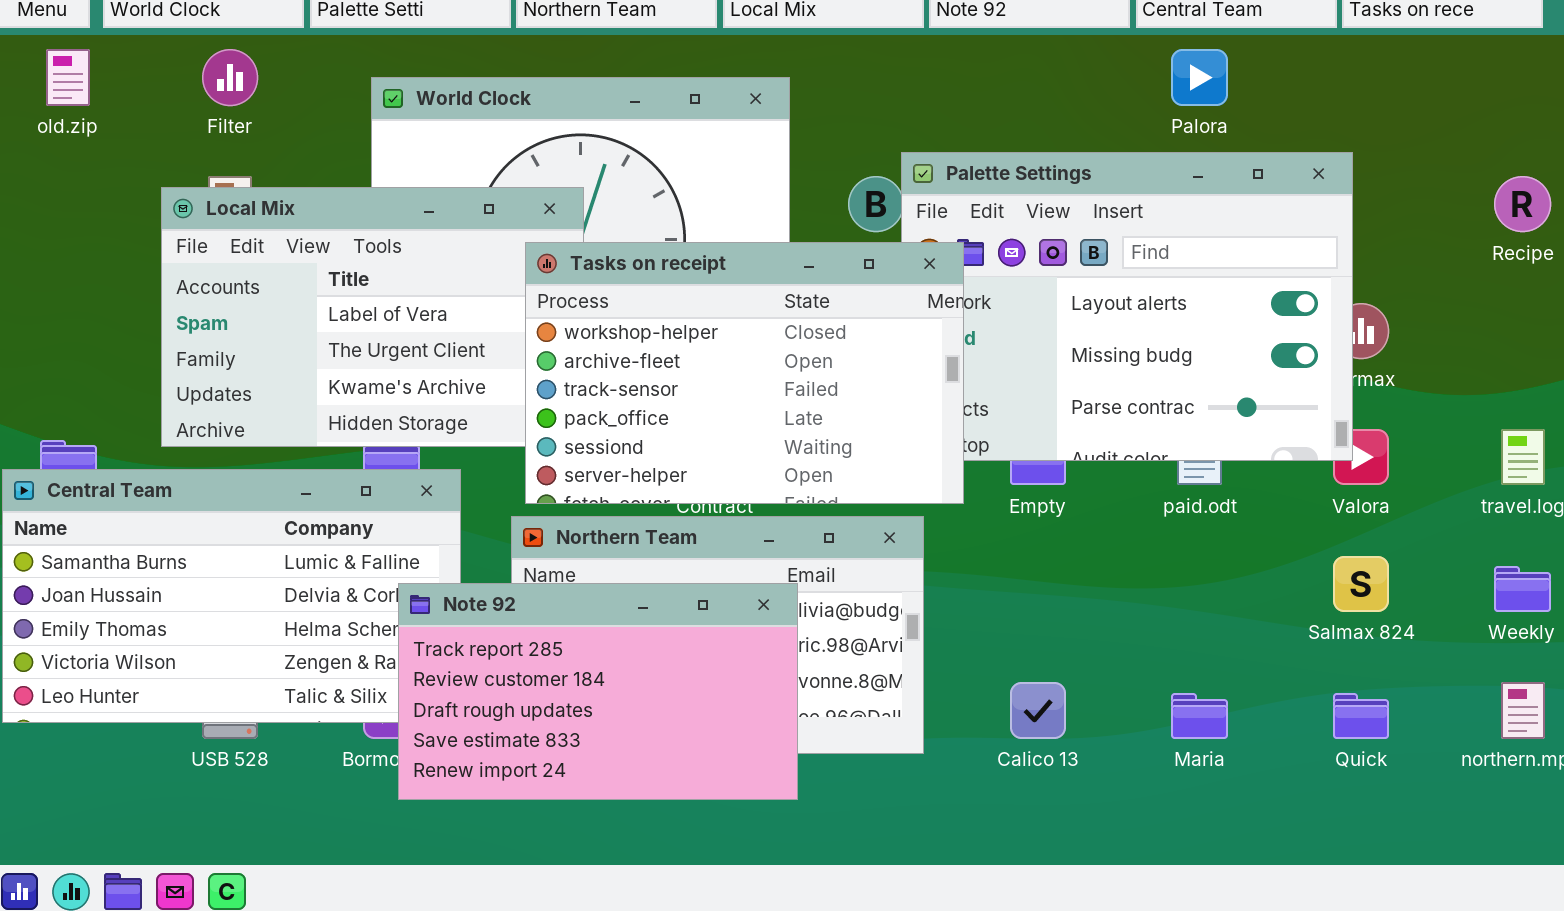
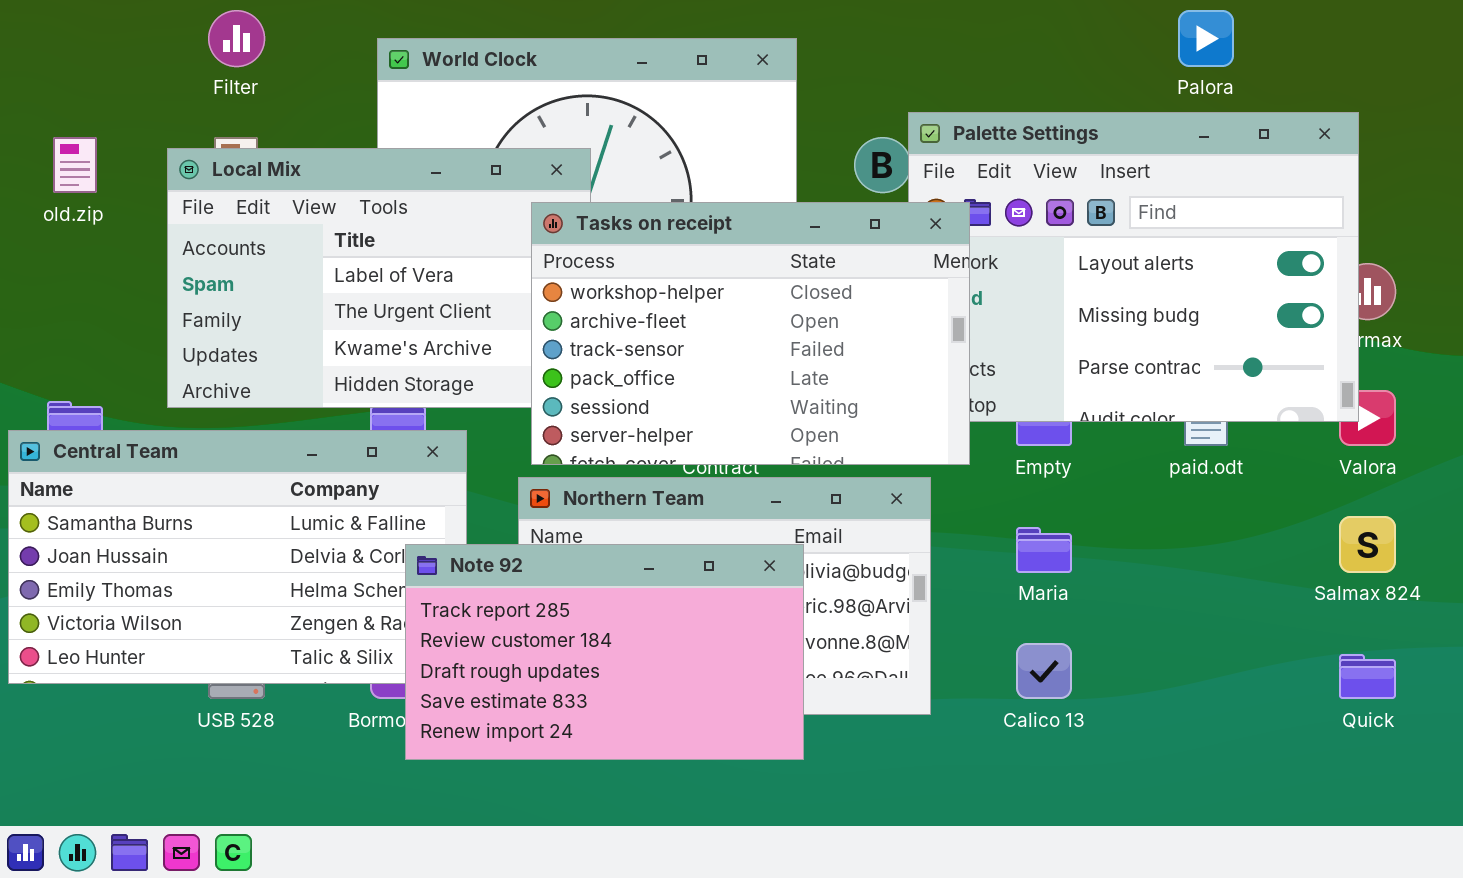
old.zip: [46,49,90,106] -> [53,137,97,193], moved
Maria: [1171,693,1228,739] -> [1016,527,1072,573], moved

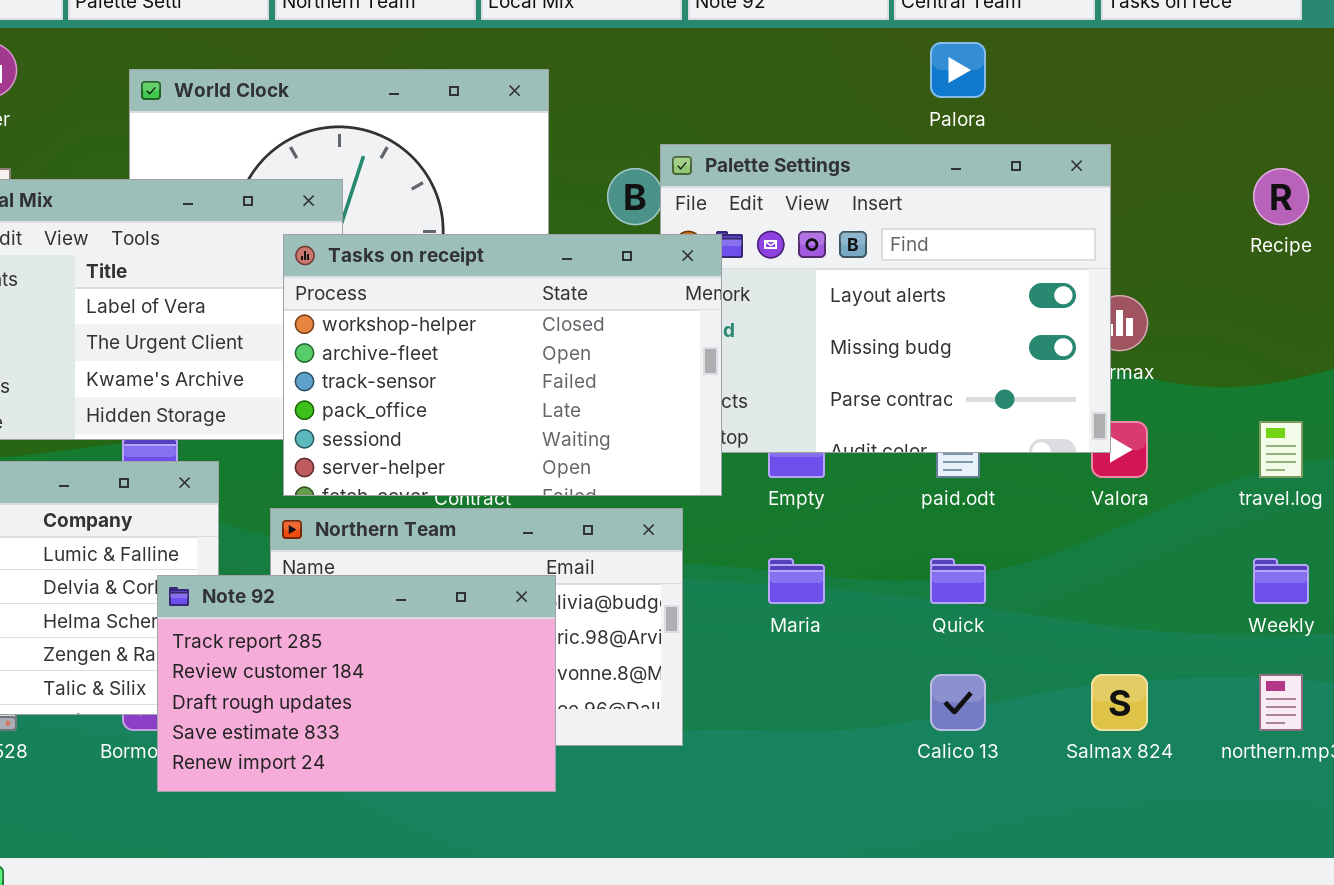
Salmax 824: [1339,516,1396,573] -> [1091,674,1148,731], moved
Calico 13: [1016,643,1072,699] -> [930,674,986,731], moved
Quick: [1339,654,1396,699] -> [930,558,986,604], moved

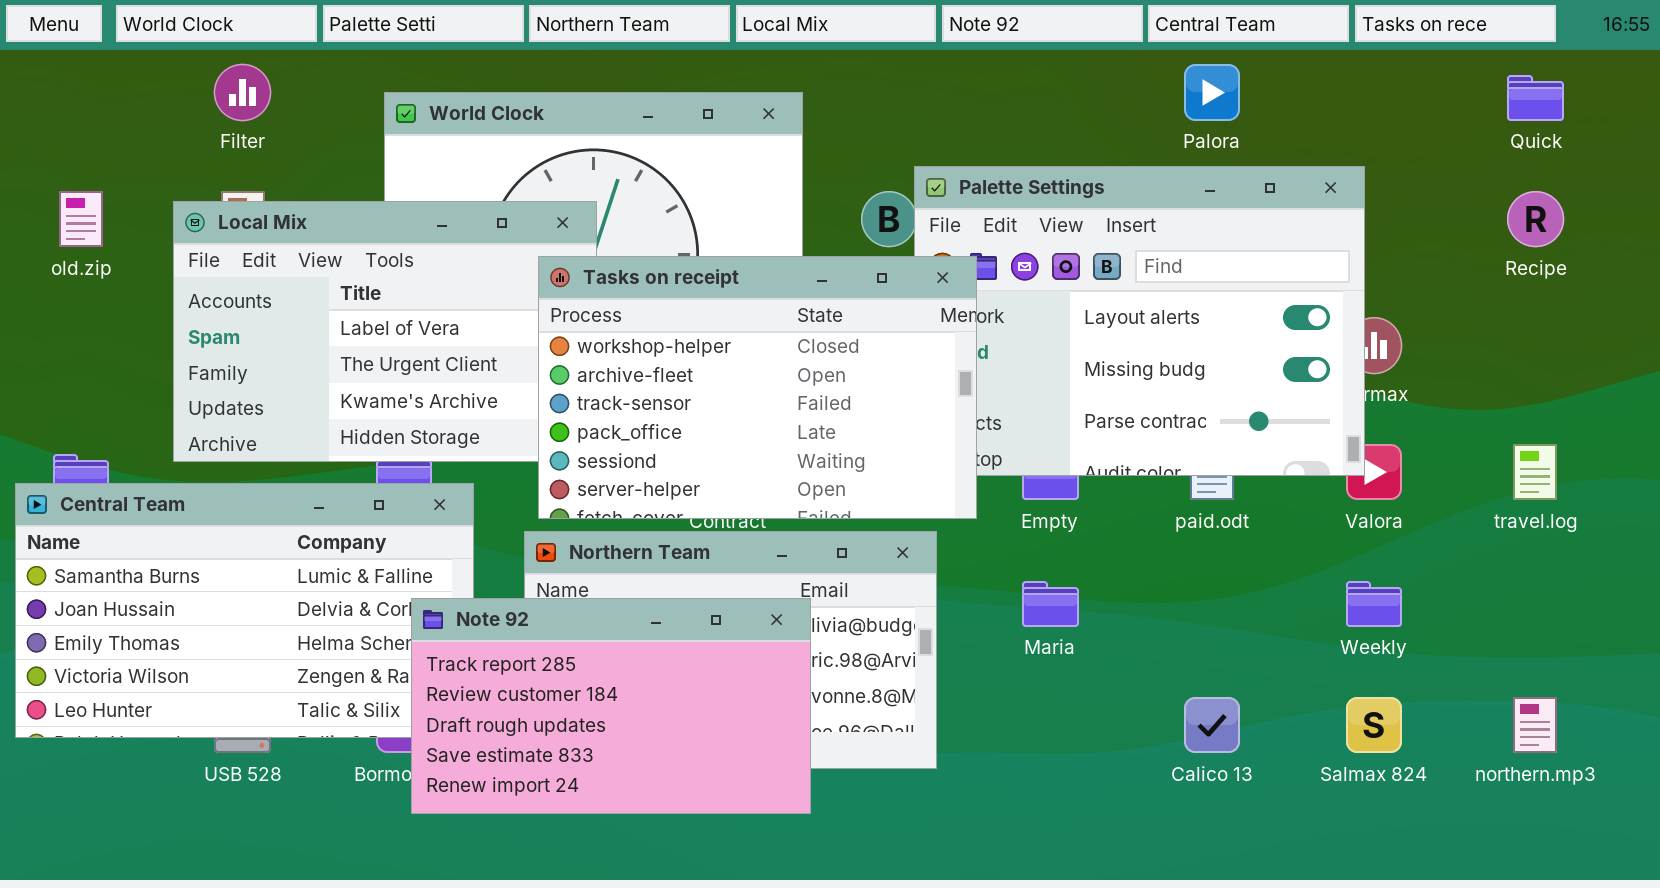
Quick: [930,558,986,604] -> [1507,75,1564,121], moved
Weekly: [1253,558,1309,604] -> [1346,581,1402,627], moved

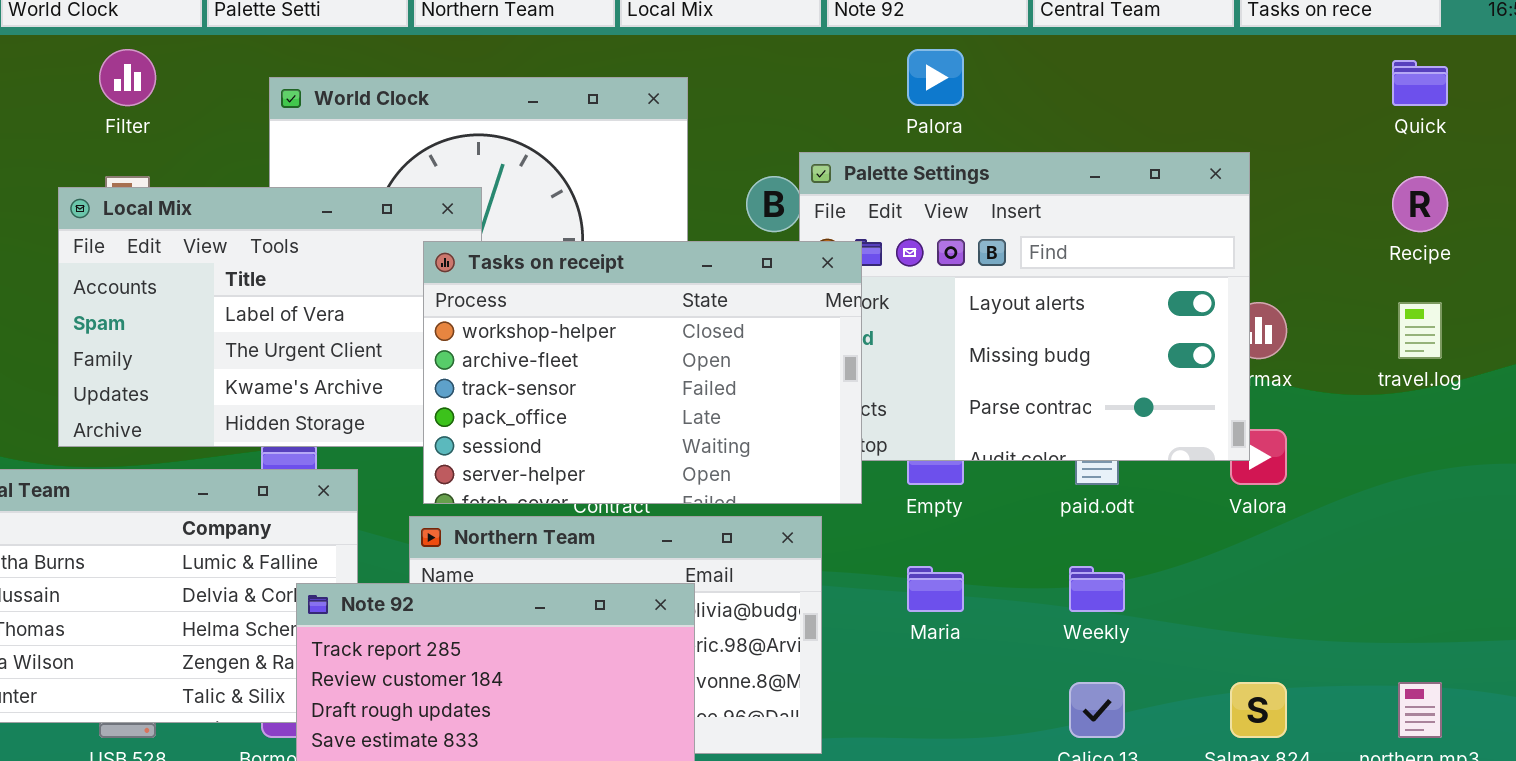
Palora: [1184,64,1240,121] -> [907,49,964,106], moved
travel.log: [1513,444,1557,500] -> [1398,302,1442,359], moved
Weekly: [1346,581,1402,627] -> [1069,566,1125,612], moved

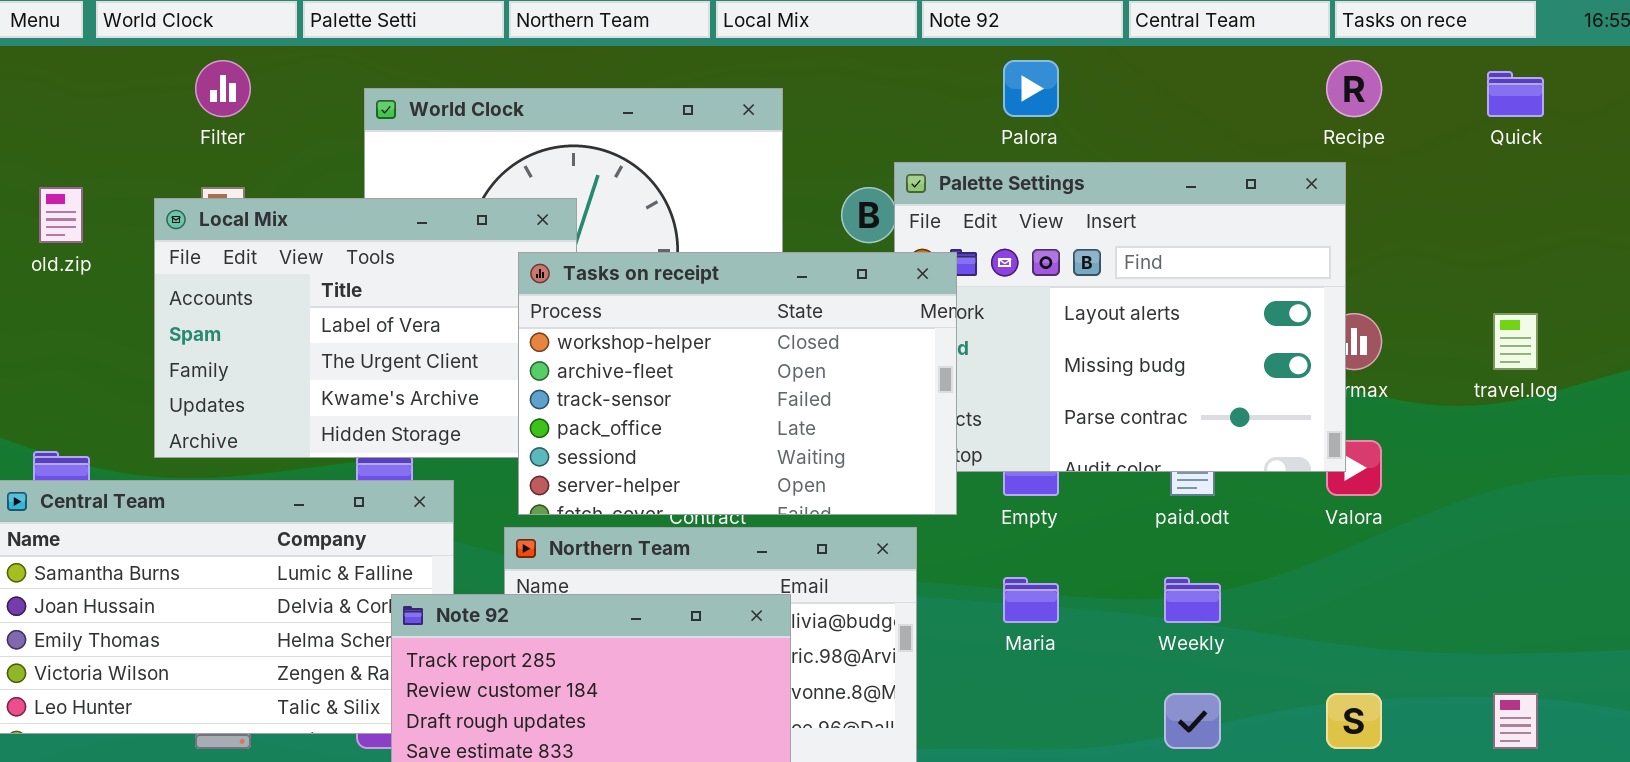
Recipe: [1392,176,1448,232] -> [1326,60,1382,117], moved

